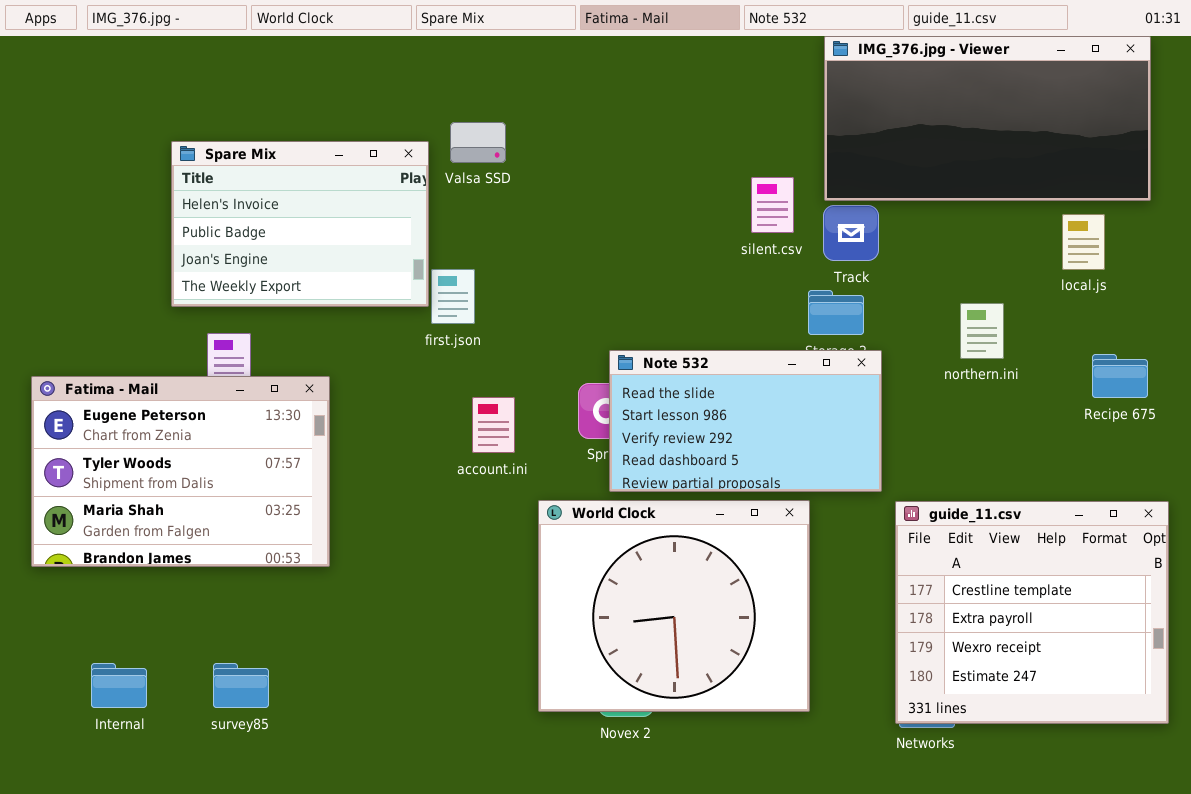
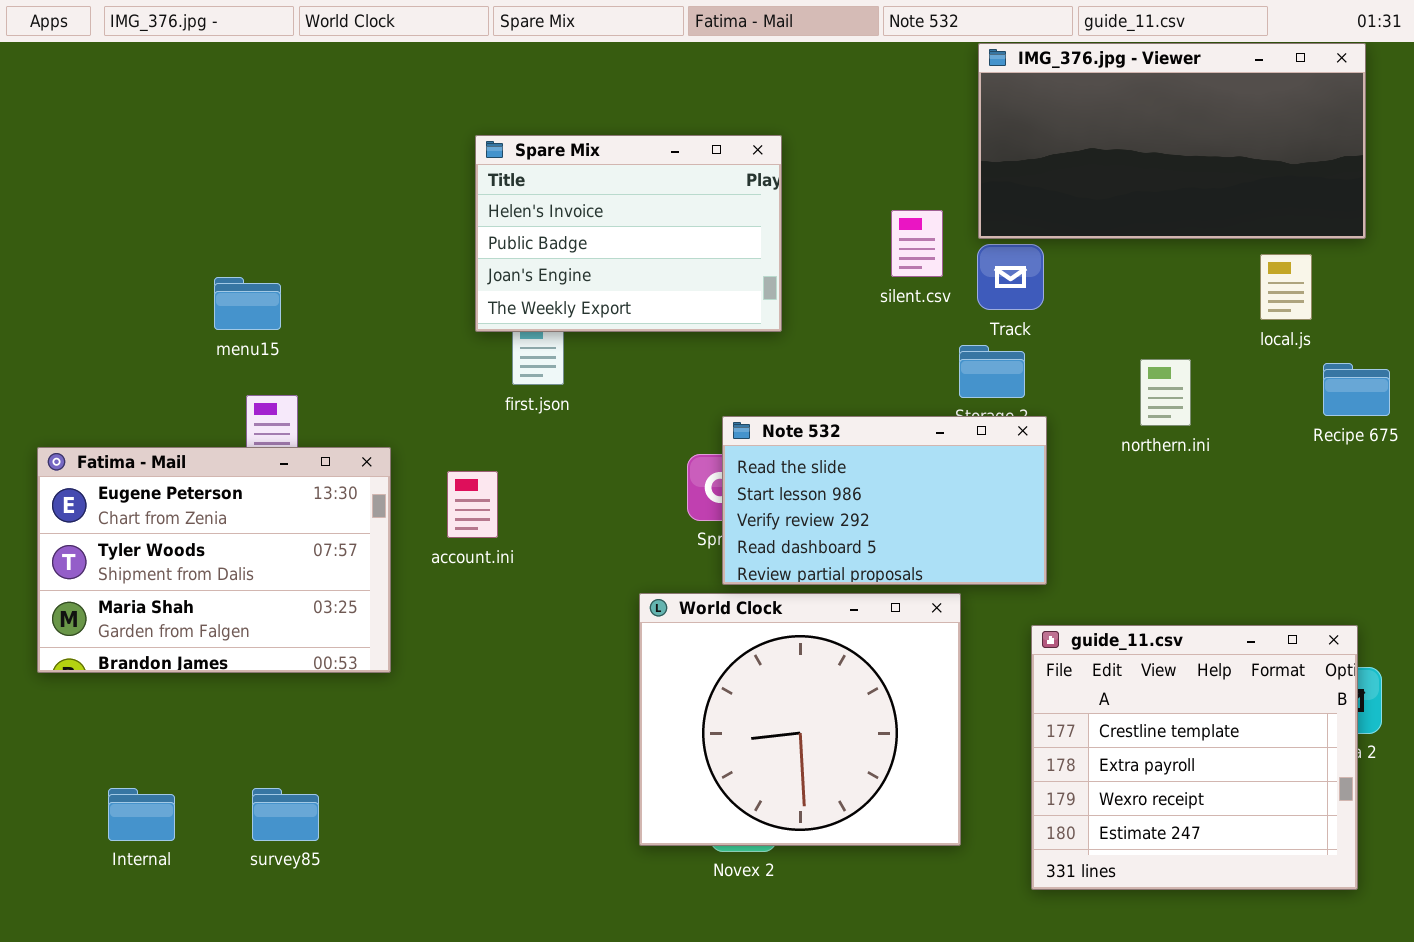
Spare Mix: [171,141,429,307] -> [475,135,782,332], moved
Recipe 675: [1092,354,1148,398] -> [1323,363,1390,416], moved
account.ini: [472,397,515,453] -> [447,471,498,538], moved
guide_11.csv: [895,501,1169,724] -> [1031,625,1358,890], moved

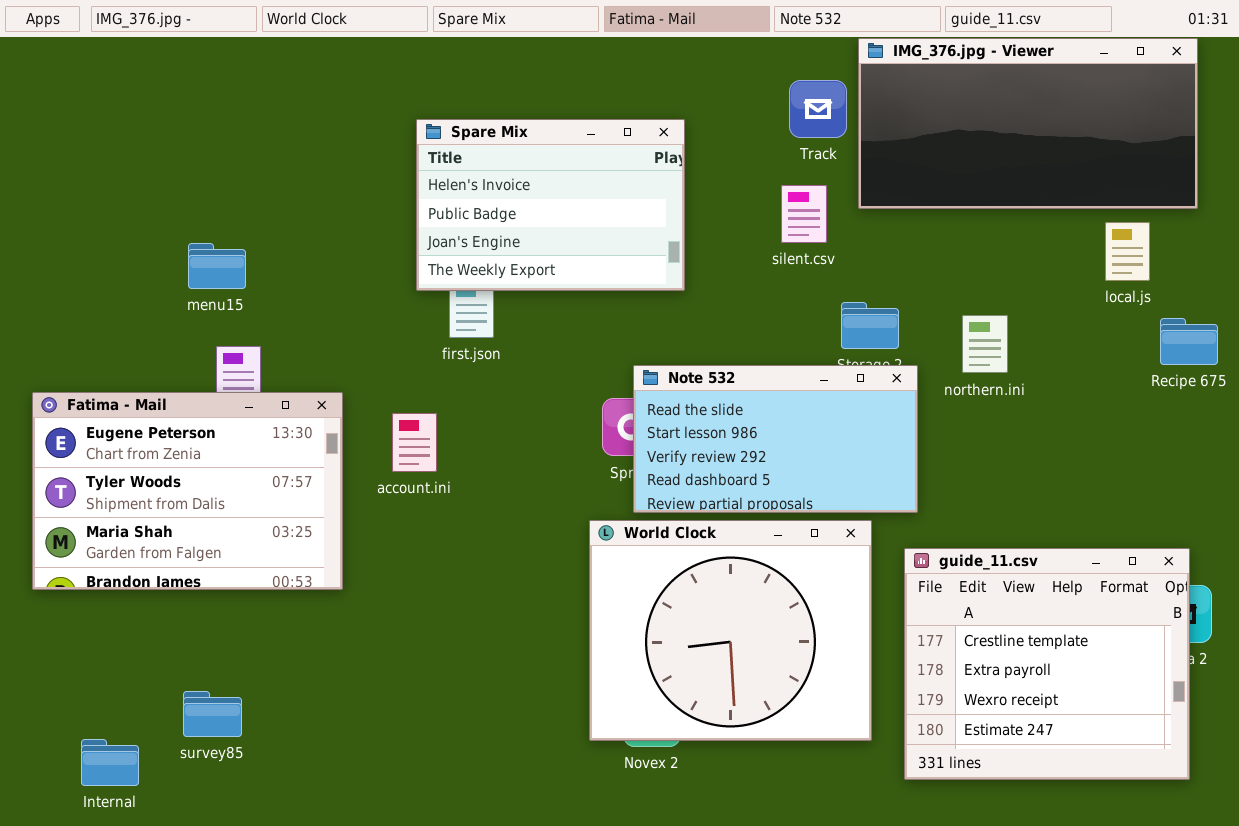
Track: [977,244,1044,310] -> [789,80,847,138], moved
northern.ini: [1140,359,1191,426] -> [962,315,1008,373], moved
World Clock: [639,593,961,846] -> [589,520,872,741], moved
Internal: [108,788,175,841] -> [81,739,139,786], moved
survey85: [252,788,319,841] -> [183,691,242,737], moved

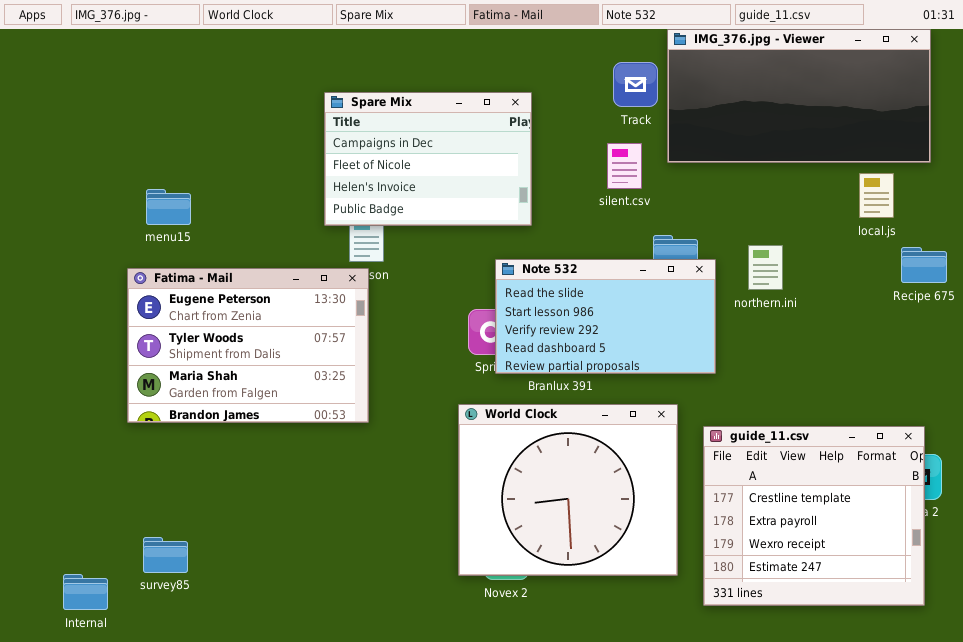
Spare Mix: [416,119,685,291] -> [324,92,532,226], scrolled up 2 rows
Note 532: [633,365,918,513] -> [495,259,716,374], moved
Fatima - Mail: [32,392,343,590] -> [127,268,369,423], moved

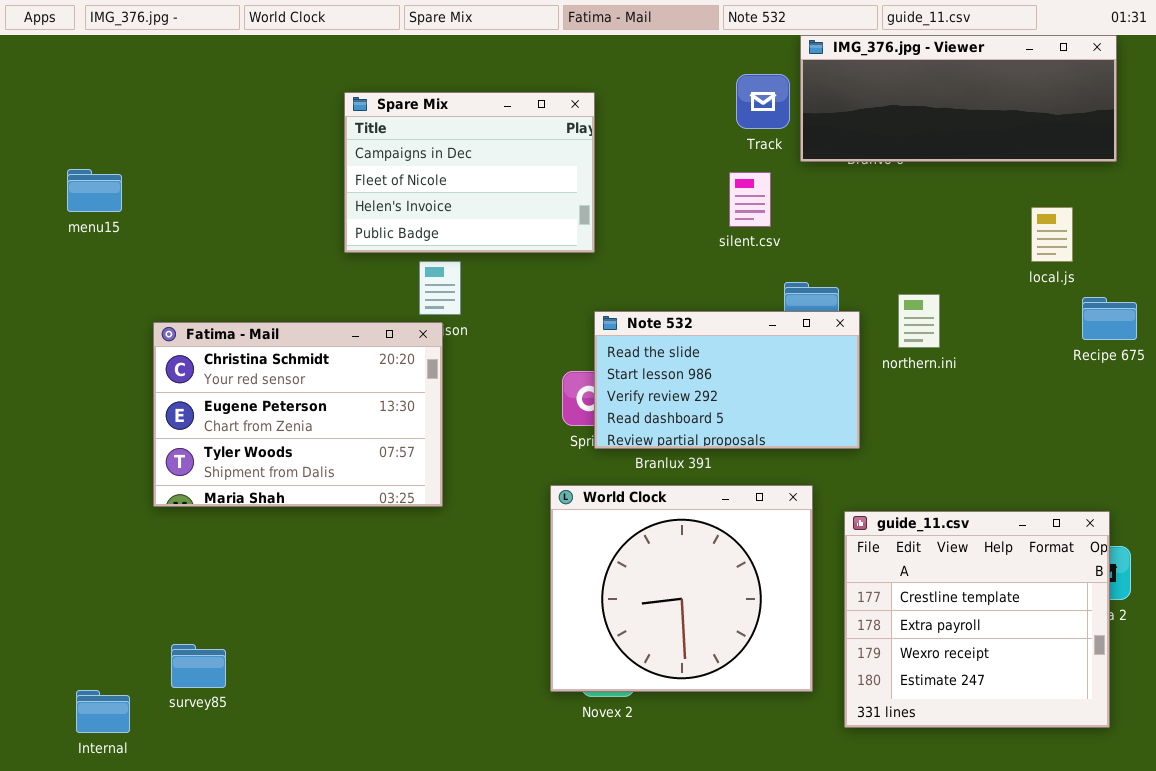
IMG_376.jpg - Viewer: [667,29,931,163] -> [800,35,1117,162], resized
Spare Mix: [324,92,532,226] -> [344,92,595,253], moved
menu15: [146,189,191,225] -> [67,169,122,212], moved
Fatima - Mail: [127,268,369,423] -> [153,322,443,507], scrolled up 1 row

